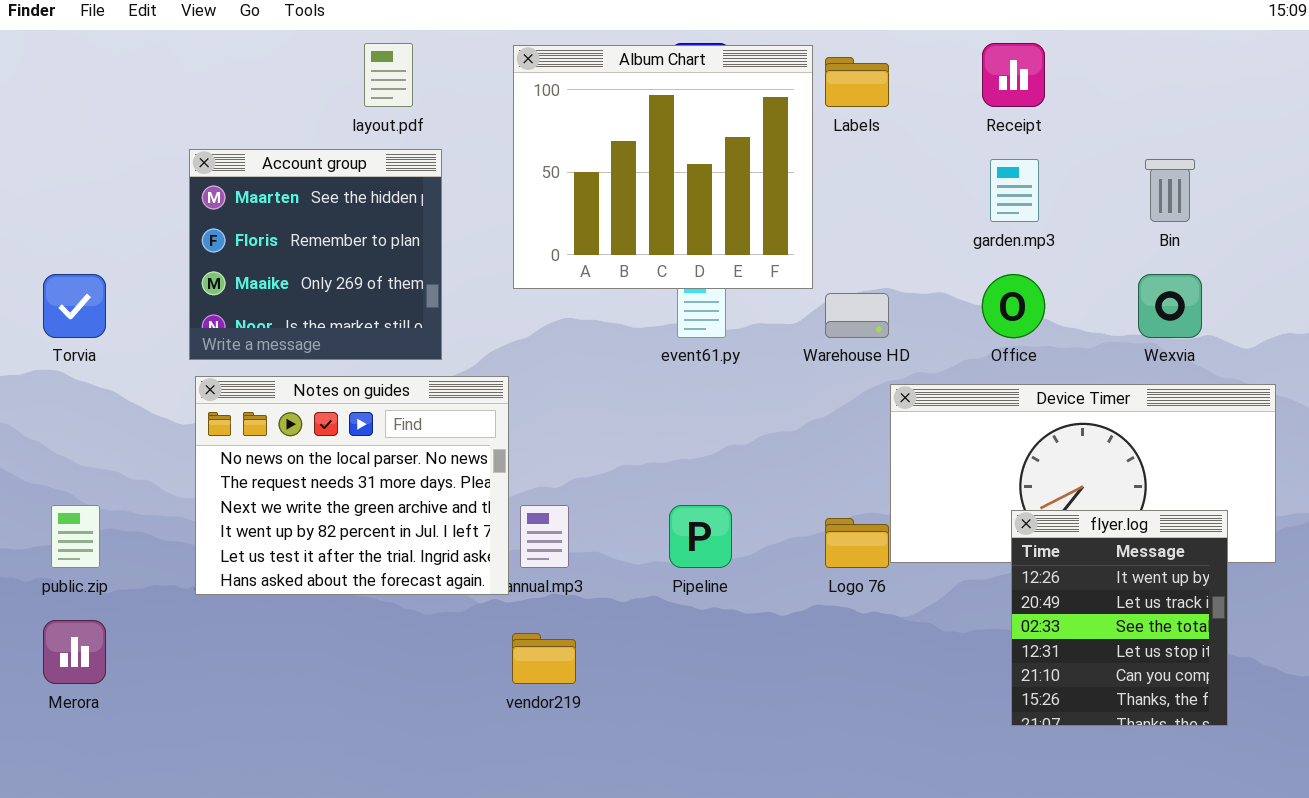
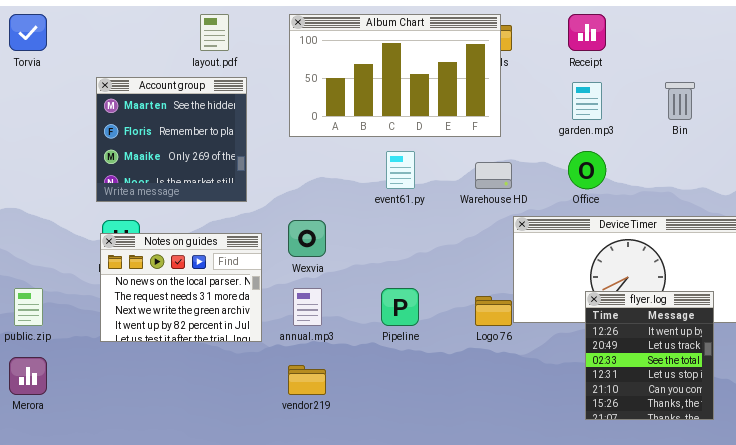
Album Chart: [513,45,813,289] -> [289,14,501,137], resized
Torvia: [43,274,106,338] -> [9,14,47,51], moved
Wexvia: [1138,274,1202,338] -> [288,220,326,257], moved
Notes on guides: [195,376,509,595] -> [100,233,262,342], resized

